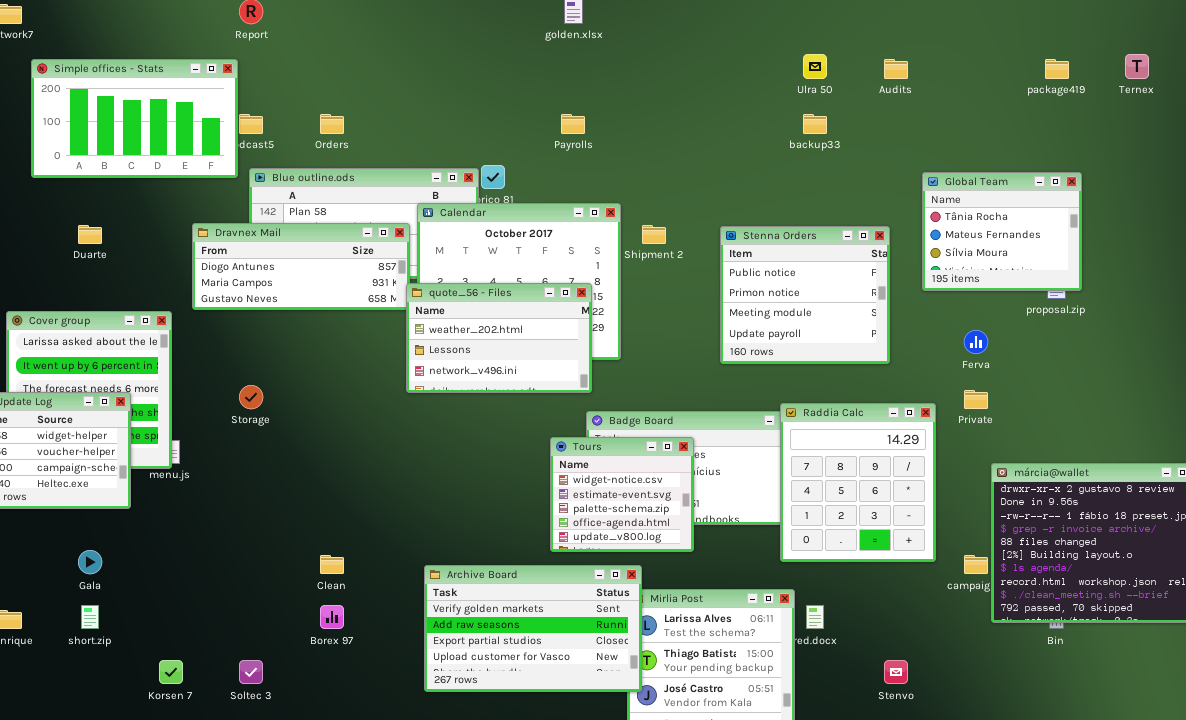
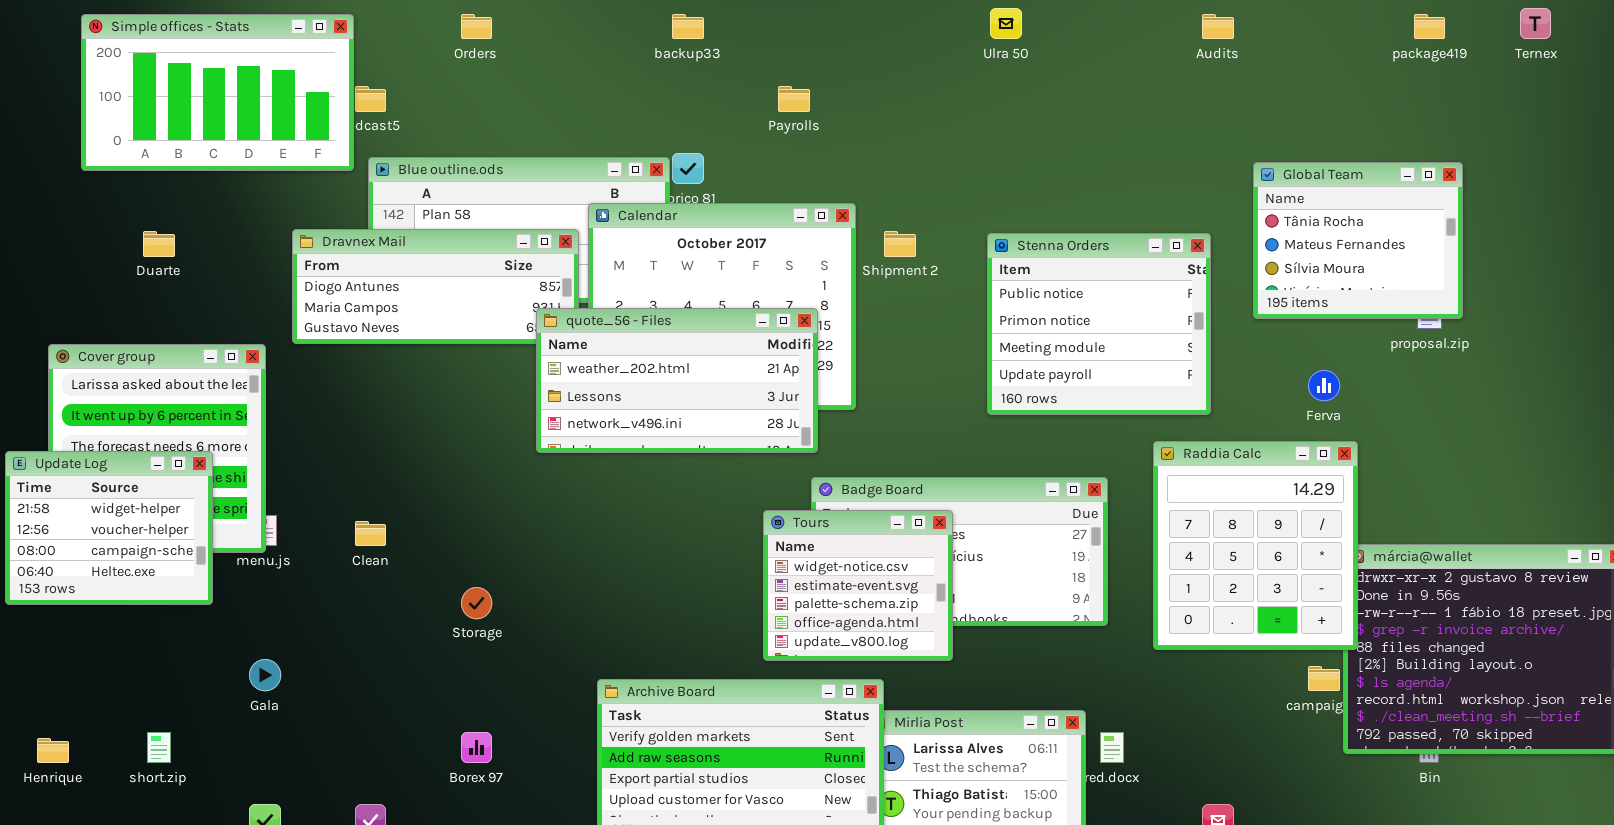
Ulra 50: [803,54,827,79] -> [990,8,1022,39], moved
Orders: [320,114,344,134] -> [461,14,492,39], moved
backup33: [803,114,827,134] -> [672,14,704,39], moved
quote_56 - Files: [406,283,592,393] -> [536,308,818,453], resized
Storage: [239,385,263,409] -> [461,587,492,619], moved
Raddia Calc: [780,403,936,562] -> [1153,441,1358,650], moved
Gala: [78,550,102,574] -> [249,659,281,691], moved
Clean: [320,555,344,574] -> [355,521,386,546], moved

